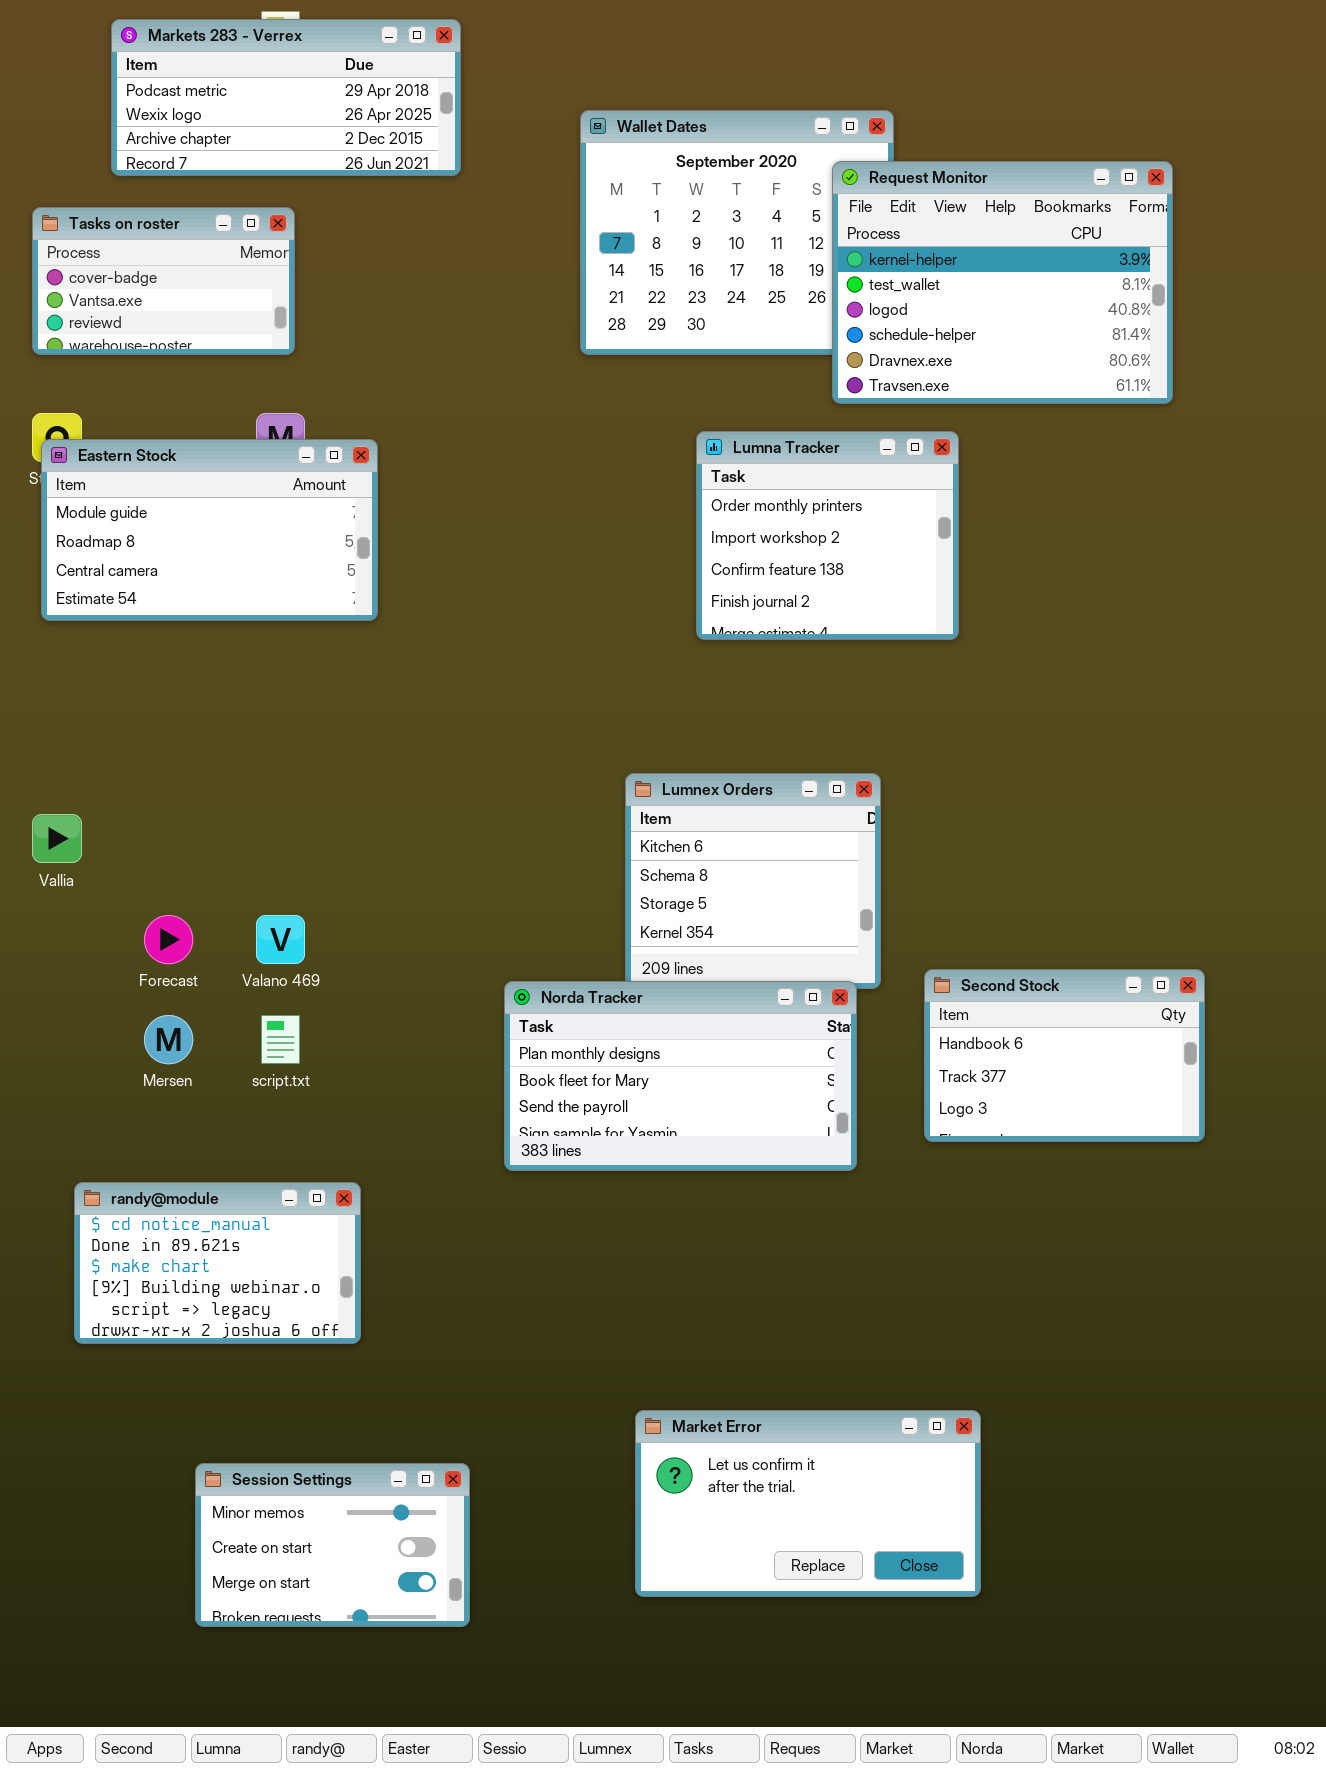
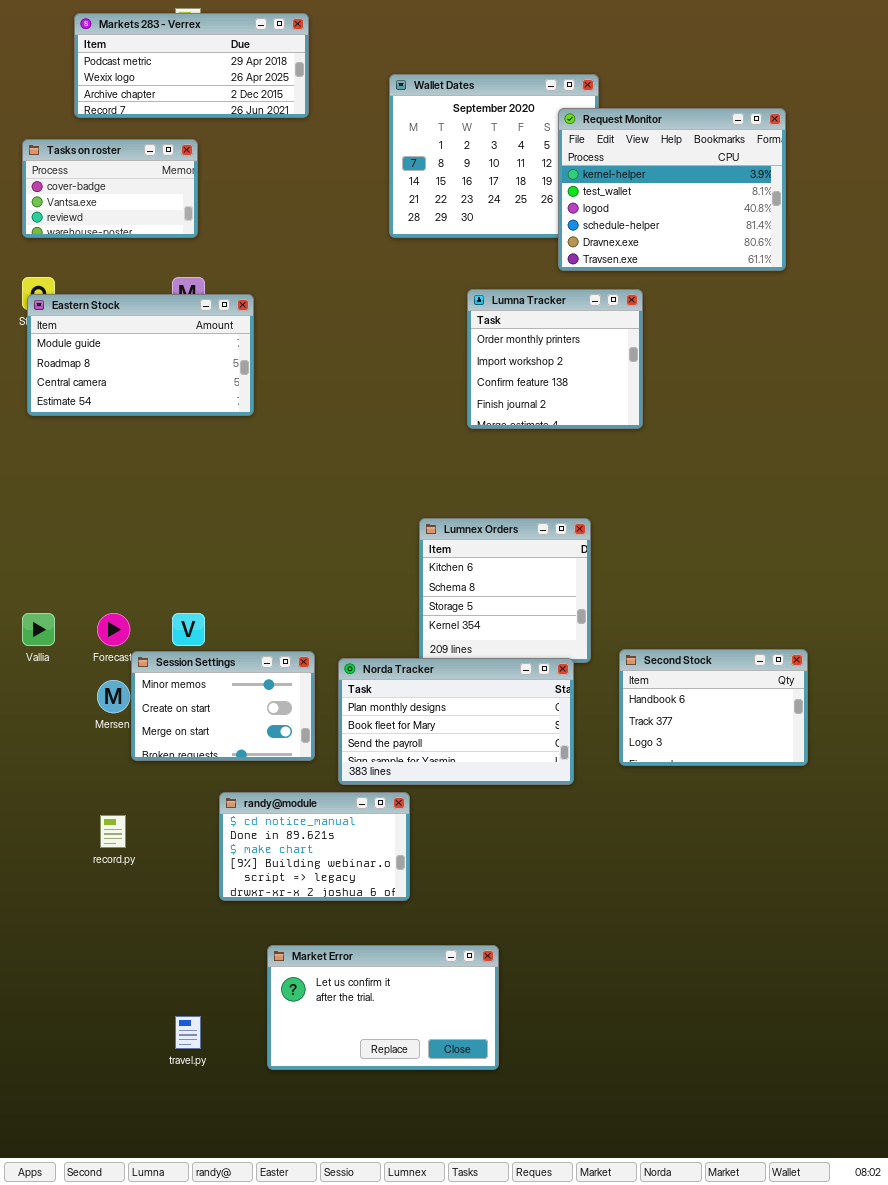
Vallia: [32,814,82,863] -> [22,613,55,646], moved
randy@module: [74,1182,361,1344] -> [219,792,410,901], moved
Market Error: [635,1410,981,1597] -> [267,945,499,1070], moved
Session Settings: [195,1463,470,1627] -> [131,651,315,761], moved

